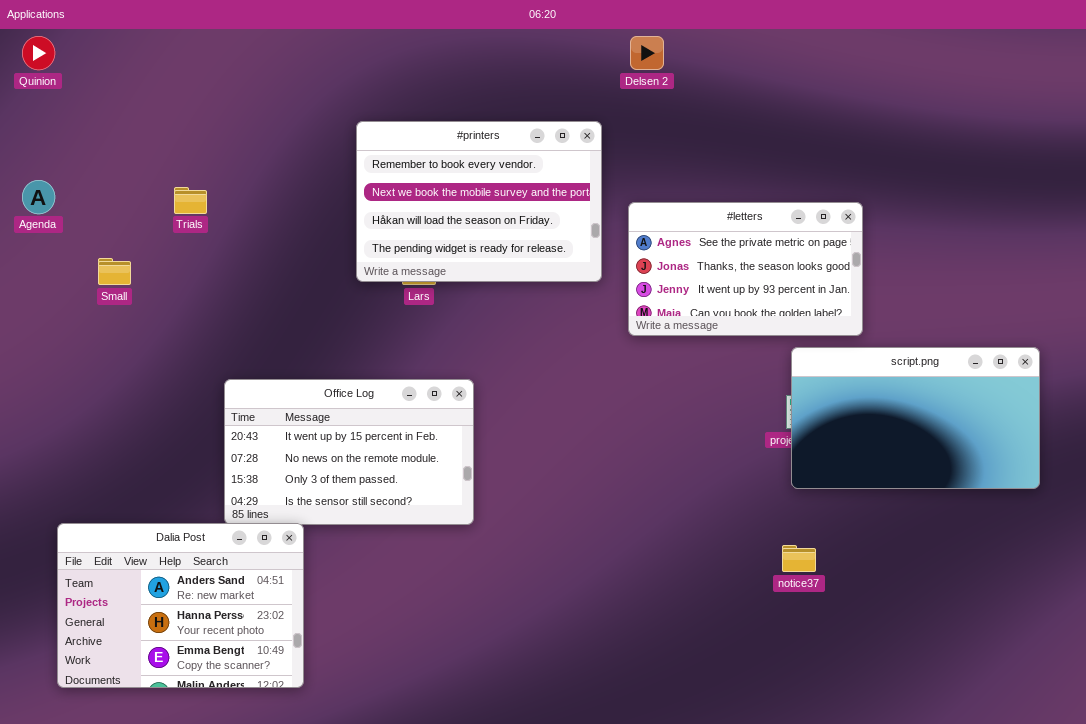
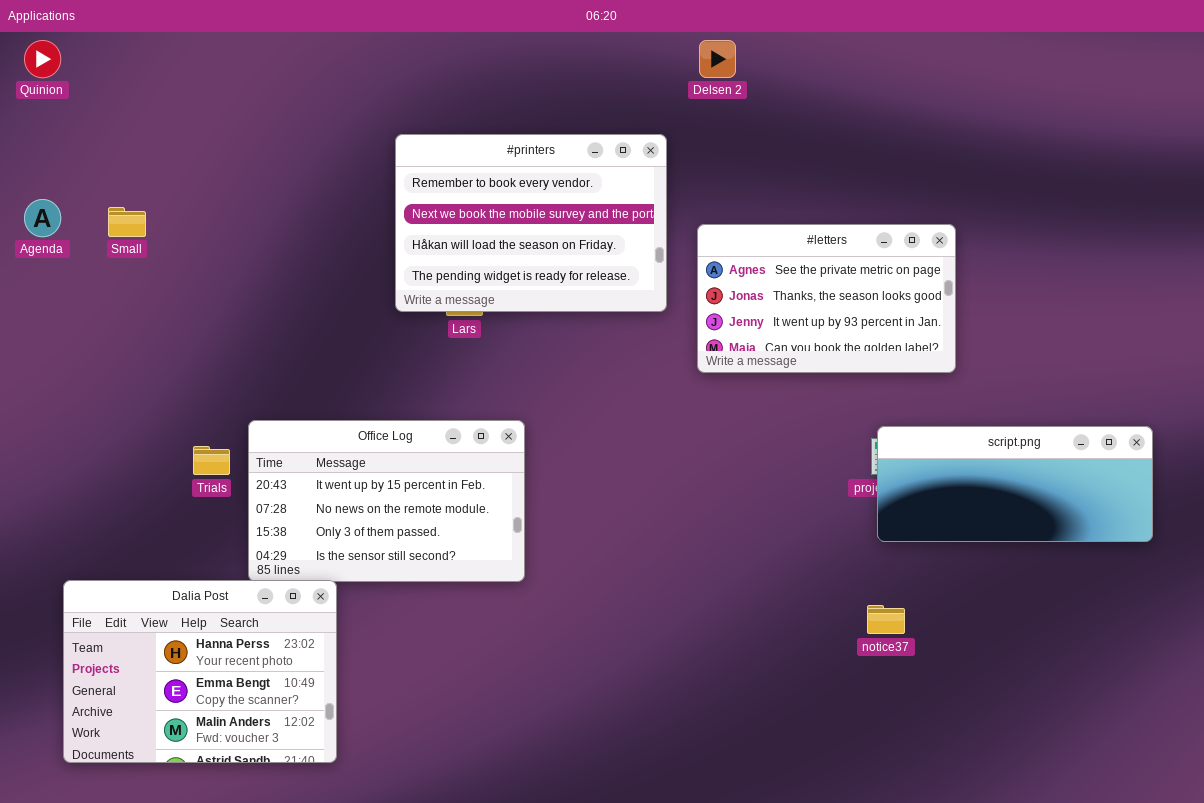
Trials: [174,187,207,214] -> [193,446,230,475], moved
Small: [98,258,131,285] -> [108,207,146,237], moved
script.png: [791,347,1040,489] -> [877,426,1153,542], resized
Dalia Post: [57,523,304,688] -> [63,580,337,763], scrolled down 1 row

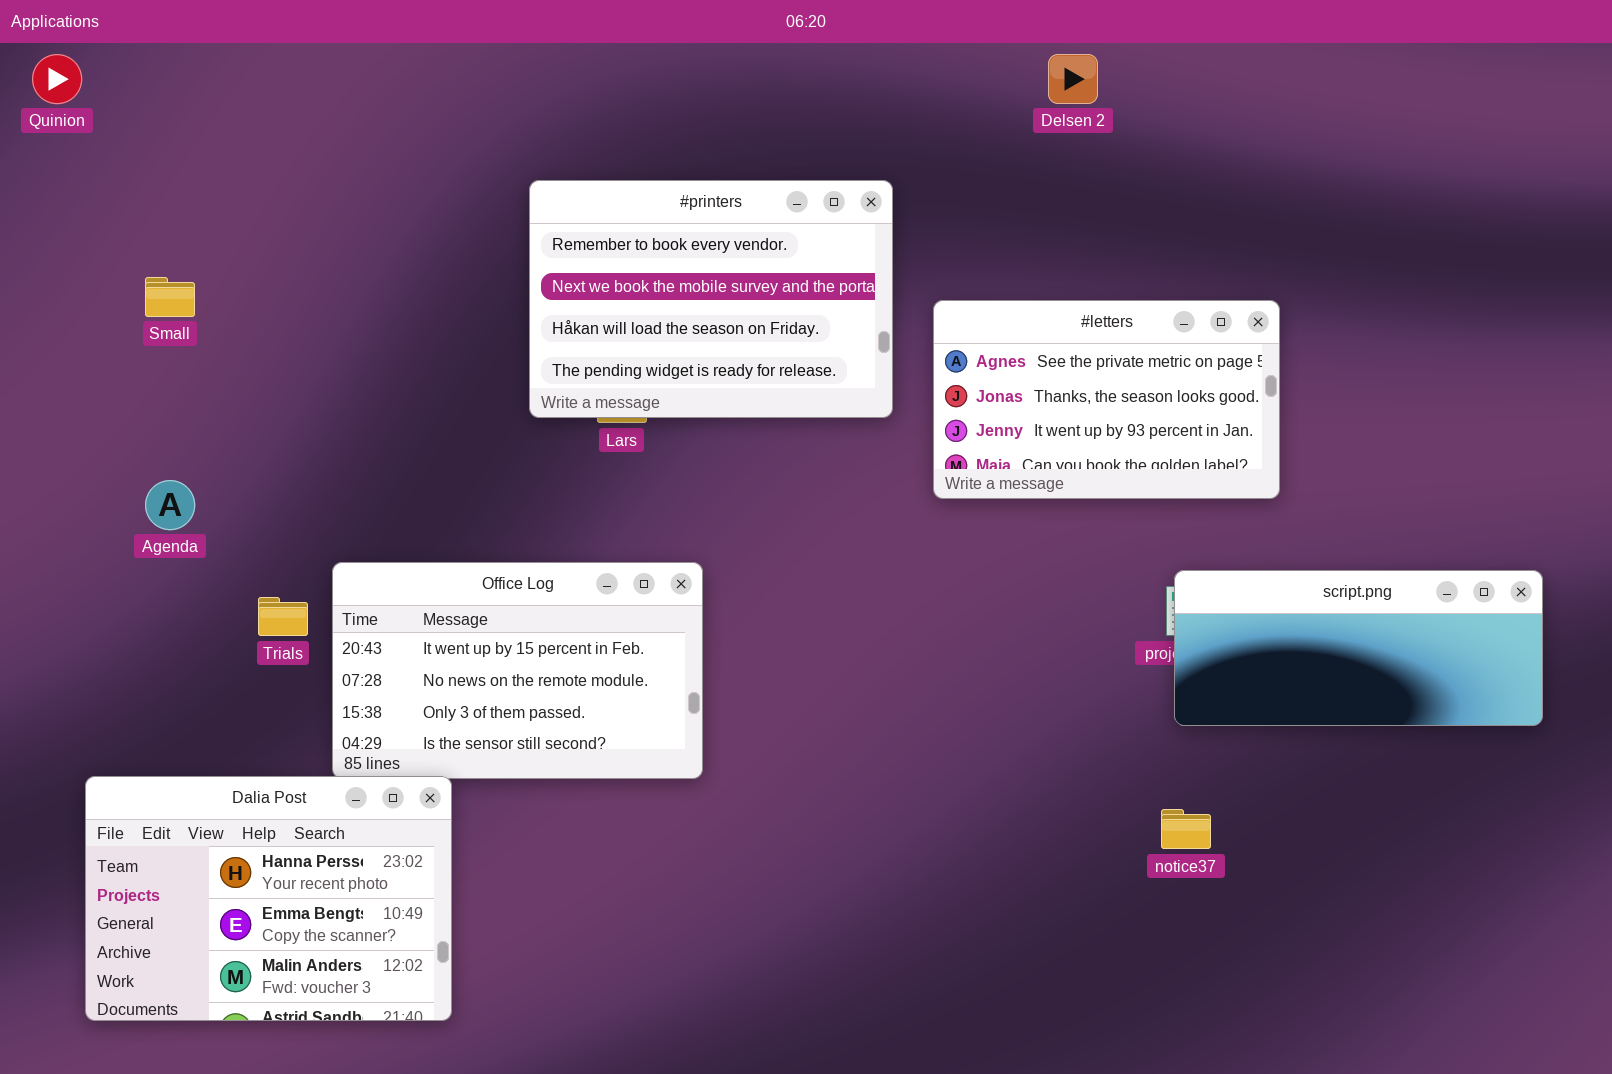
Delsen 2: [699,40,736,78] -> [1048,54,1098,104], moved
Agenda: [24,199,61,237] -> [145,480,195,530], moved

